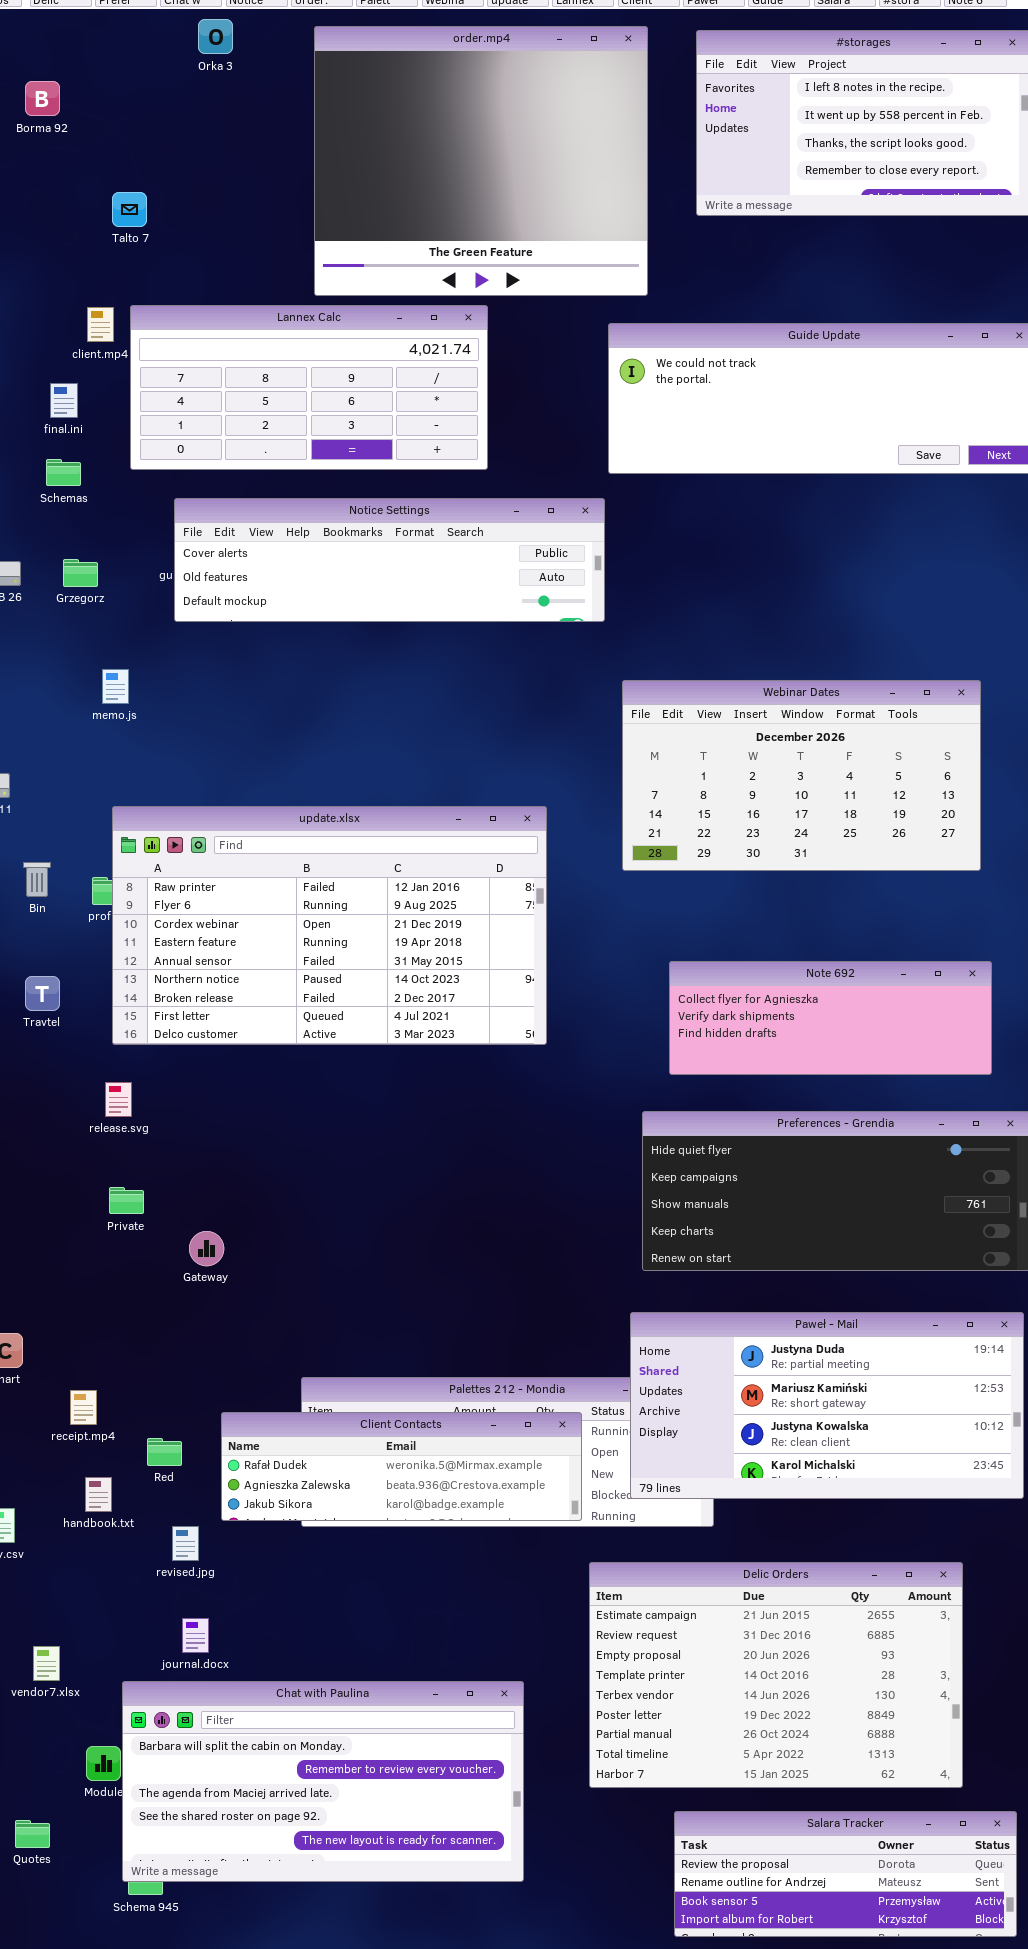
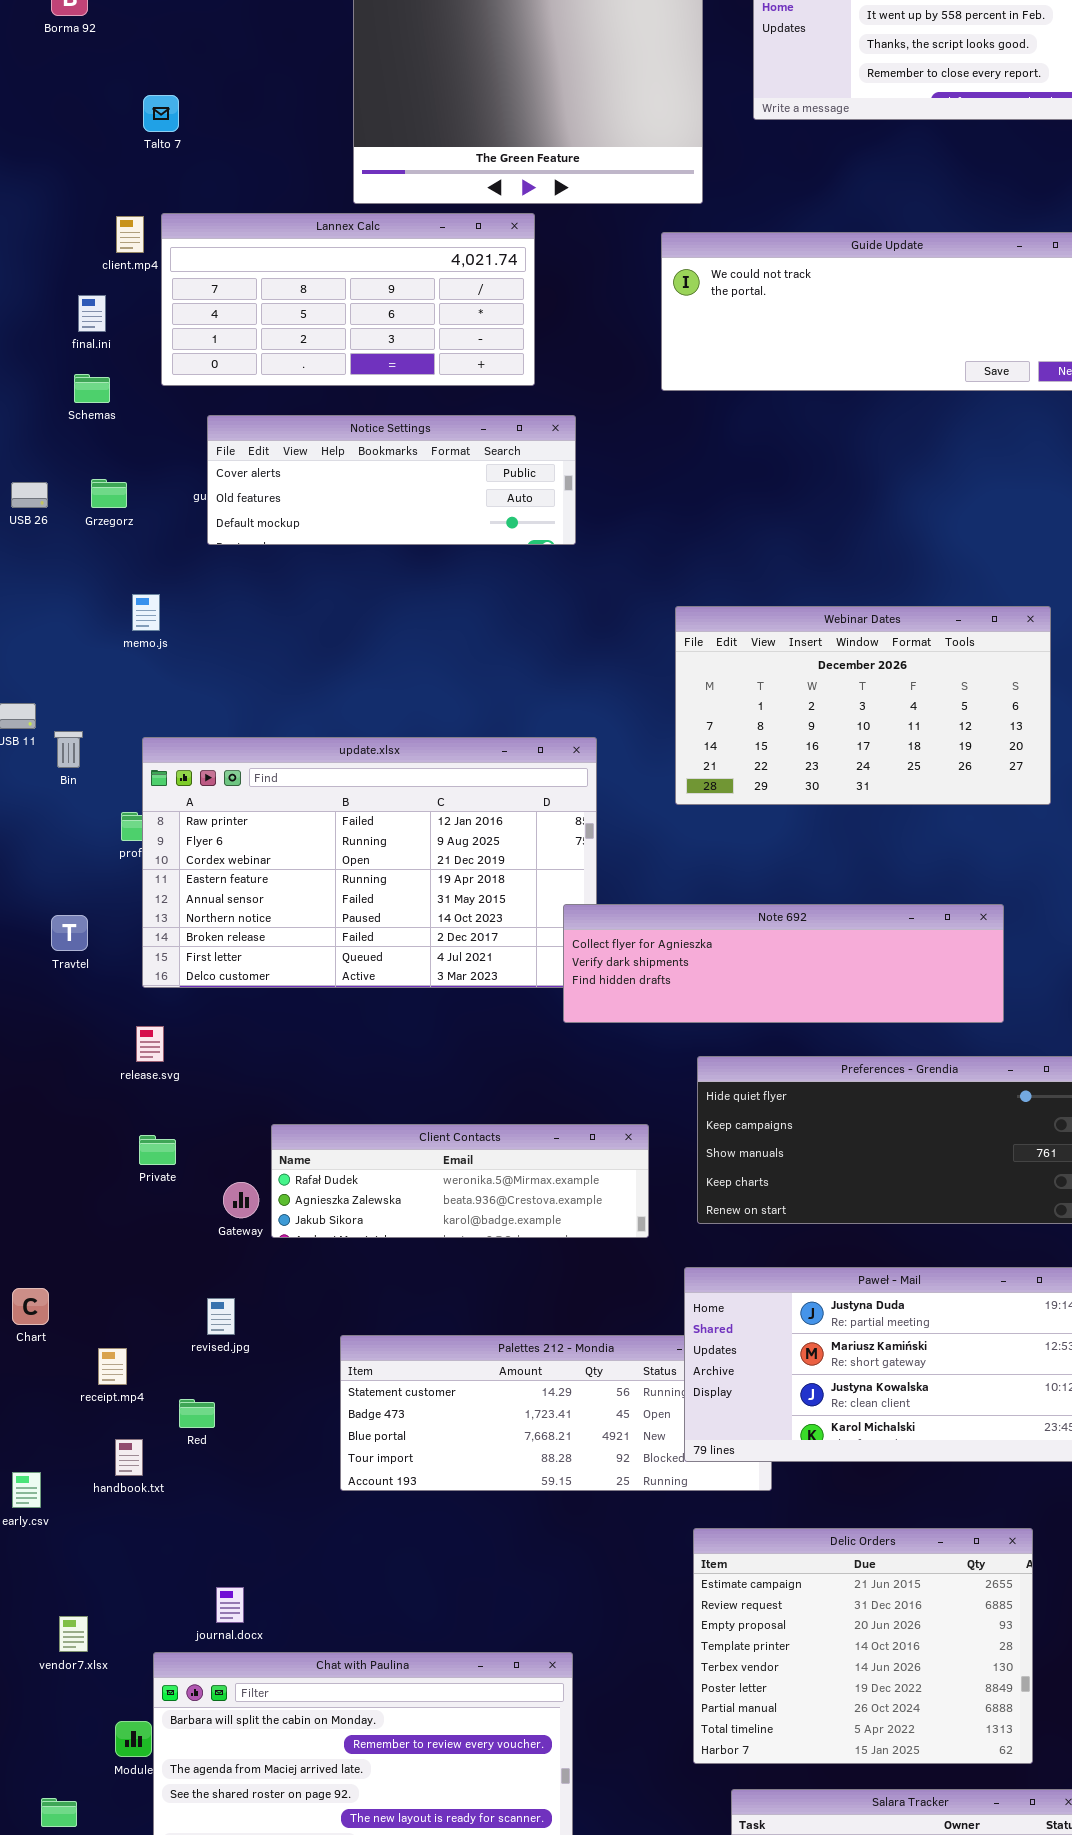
Notice Settings: [174,498,605,622] -> [207,415,576,545], resized
Bin: [23,862,51,897] -> [54,731,83,768], moved
Note 692: [669,961,992,1075] -> [563,904,1004,1023], moved, resized
Client Contacts: [221,1412,582,1521] -> [271,1124,649,1238], moved
revised.jpg: [172,1526,199,1561] -> [207,1298,235,1335], moved
Delic Orders: [589,1562,963,1788] -> [693,1528,1033,1764], resized

